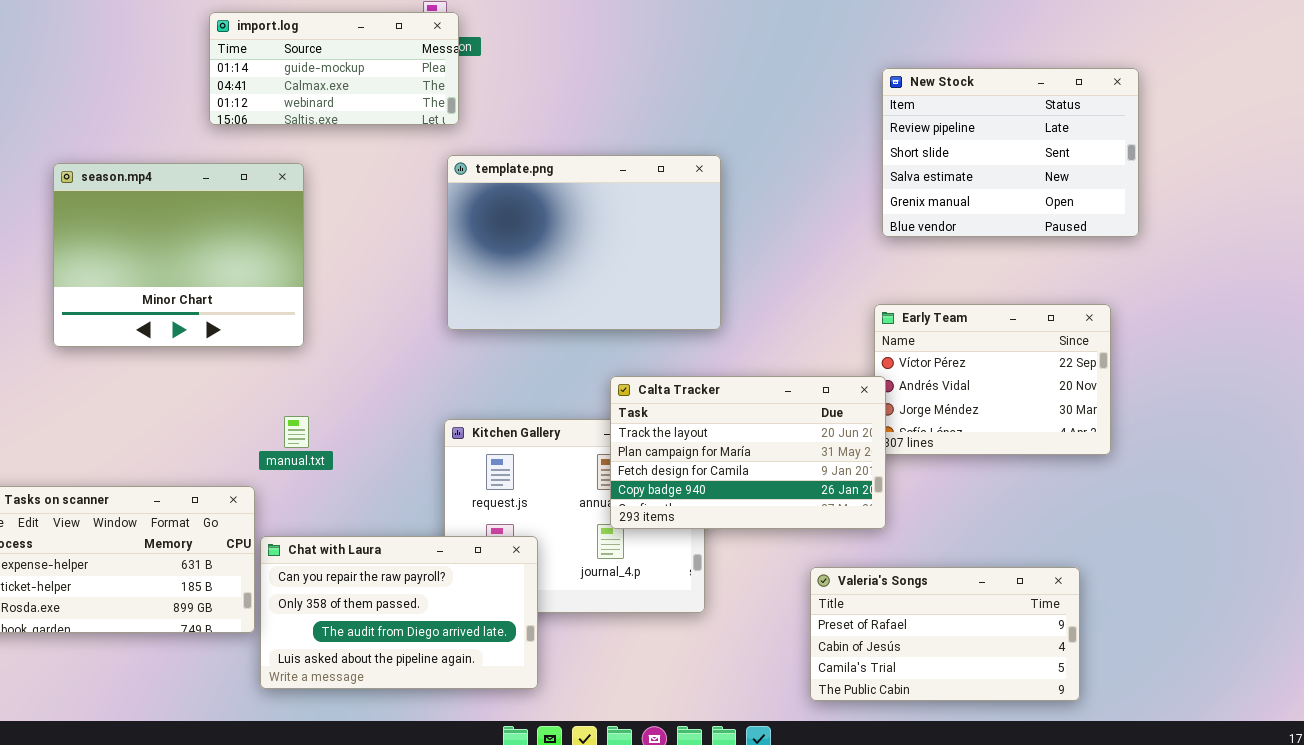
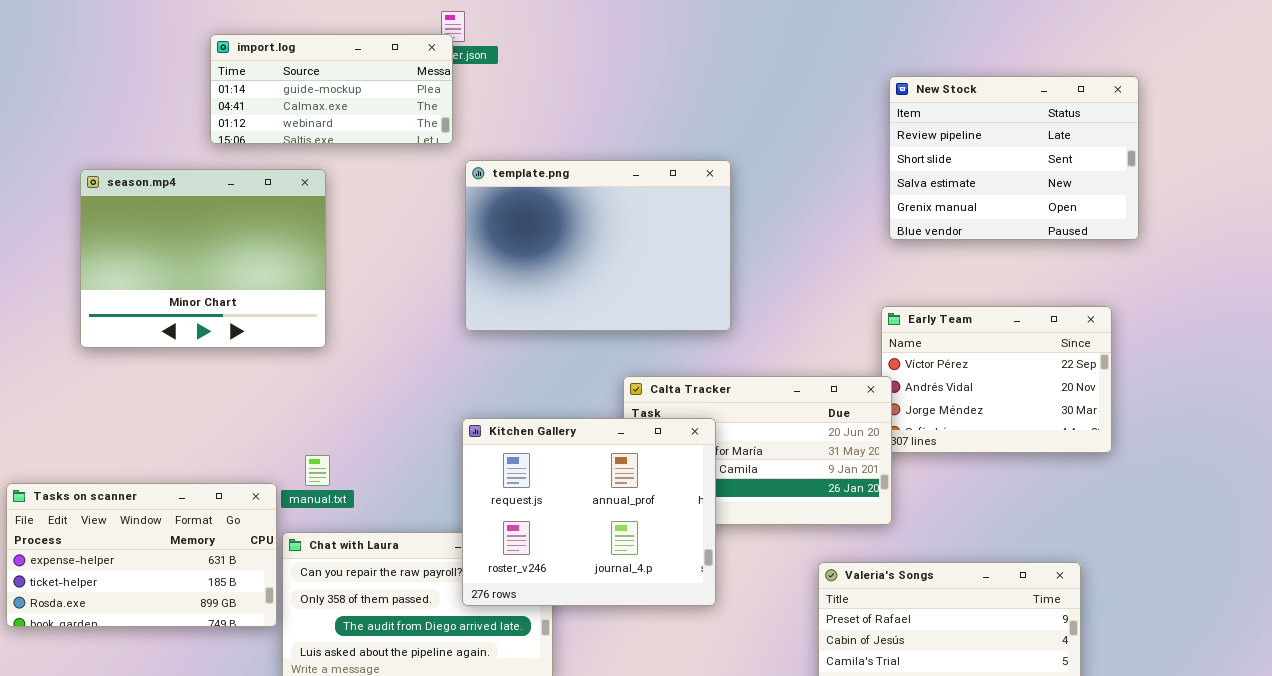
import.log: [209,12,459,125] -> [210,34,453,144], moved
manual.txt: [284,416,309,448] -> [305,455,330,486], moved
Kitchen Gallery: [444,419,705,613] -> [462,418,716,606], raised

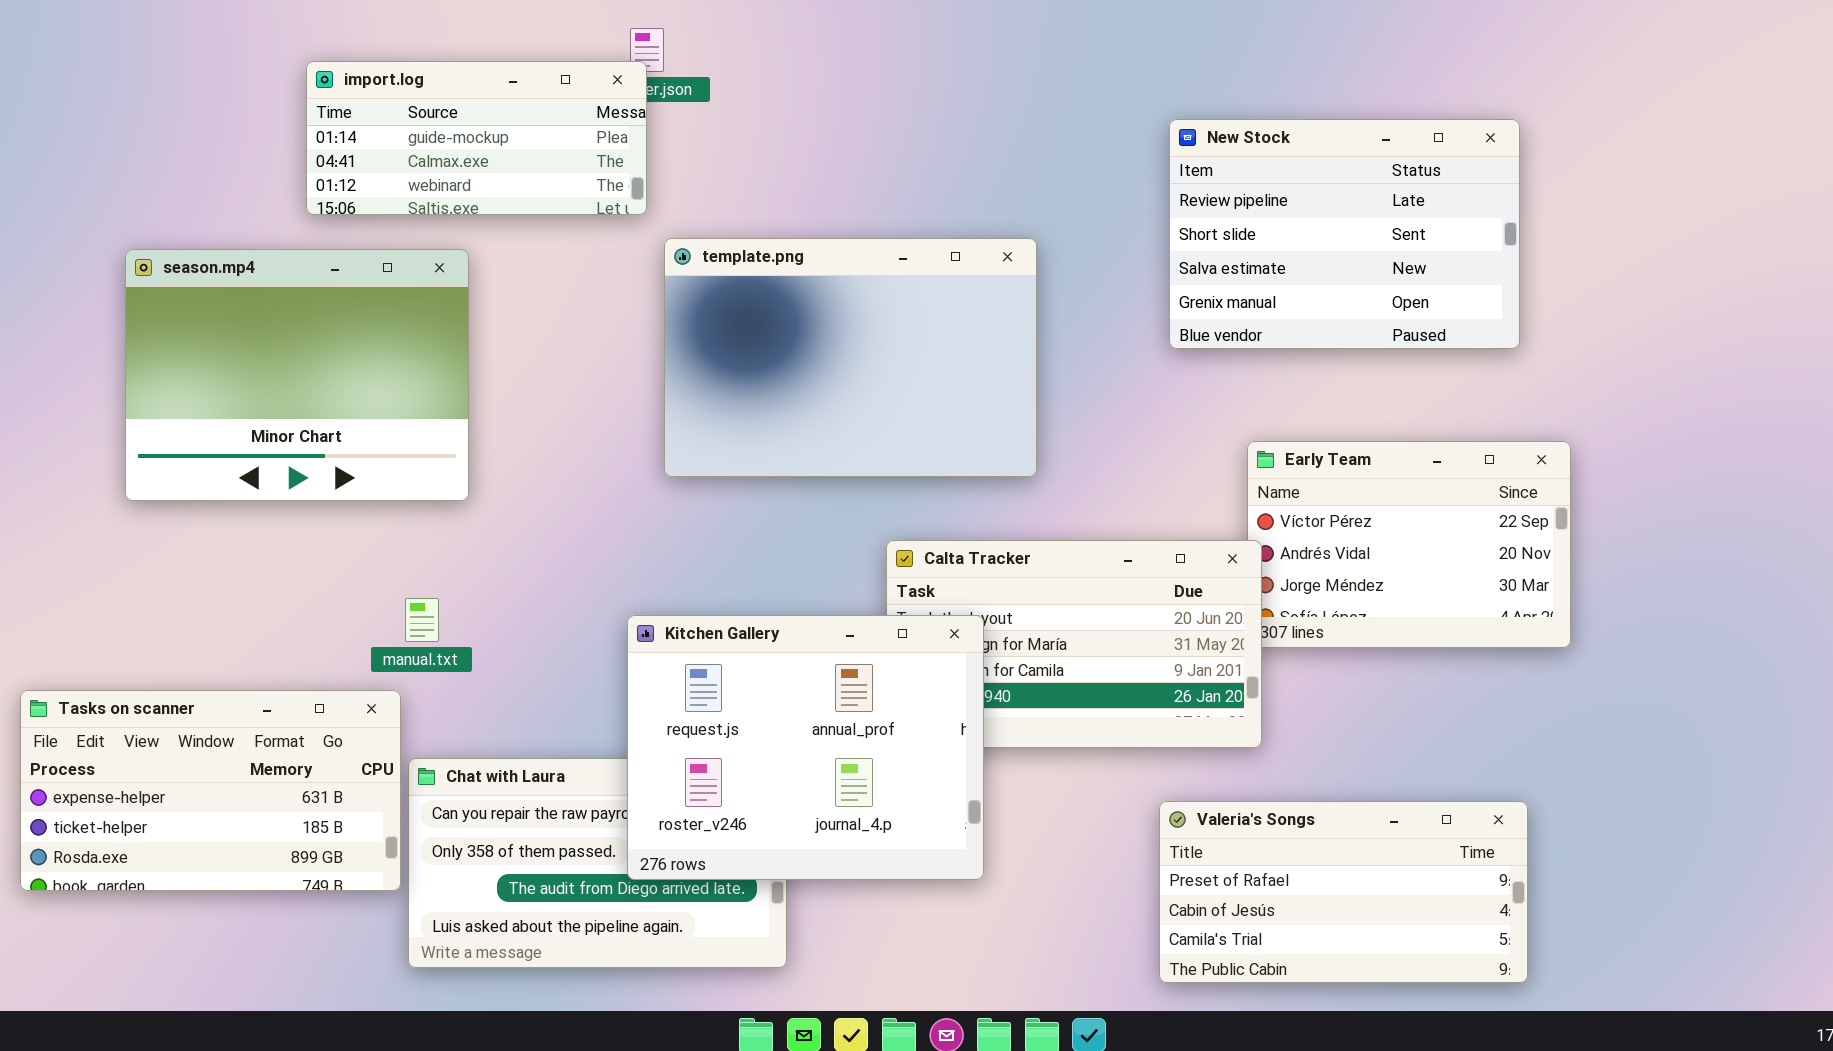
New Stock: [889,76,1139,240] -> [1169,119,1520,349], moved
Kitchen Gallery: [462,418,716,606] -> [627,615,984,880], moved
manual.txt: [305,455,330,486] -> [405,598,439,642], moved

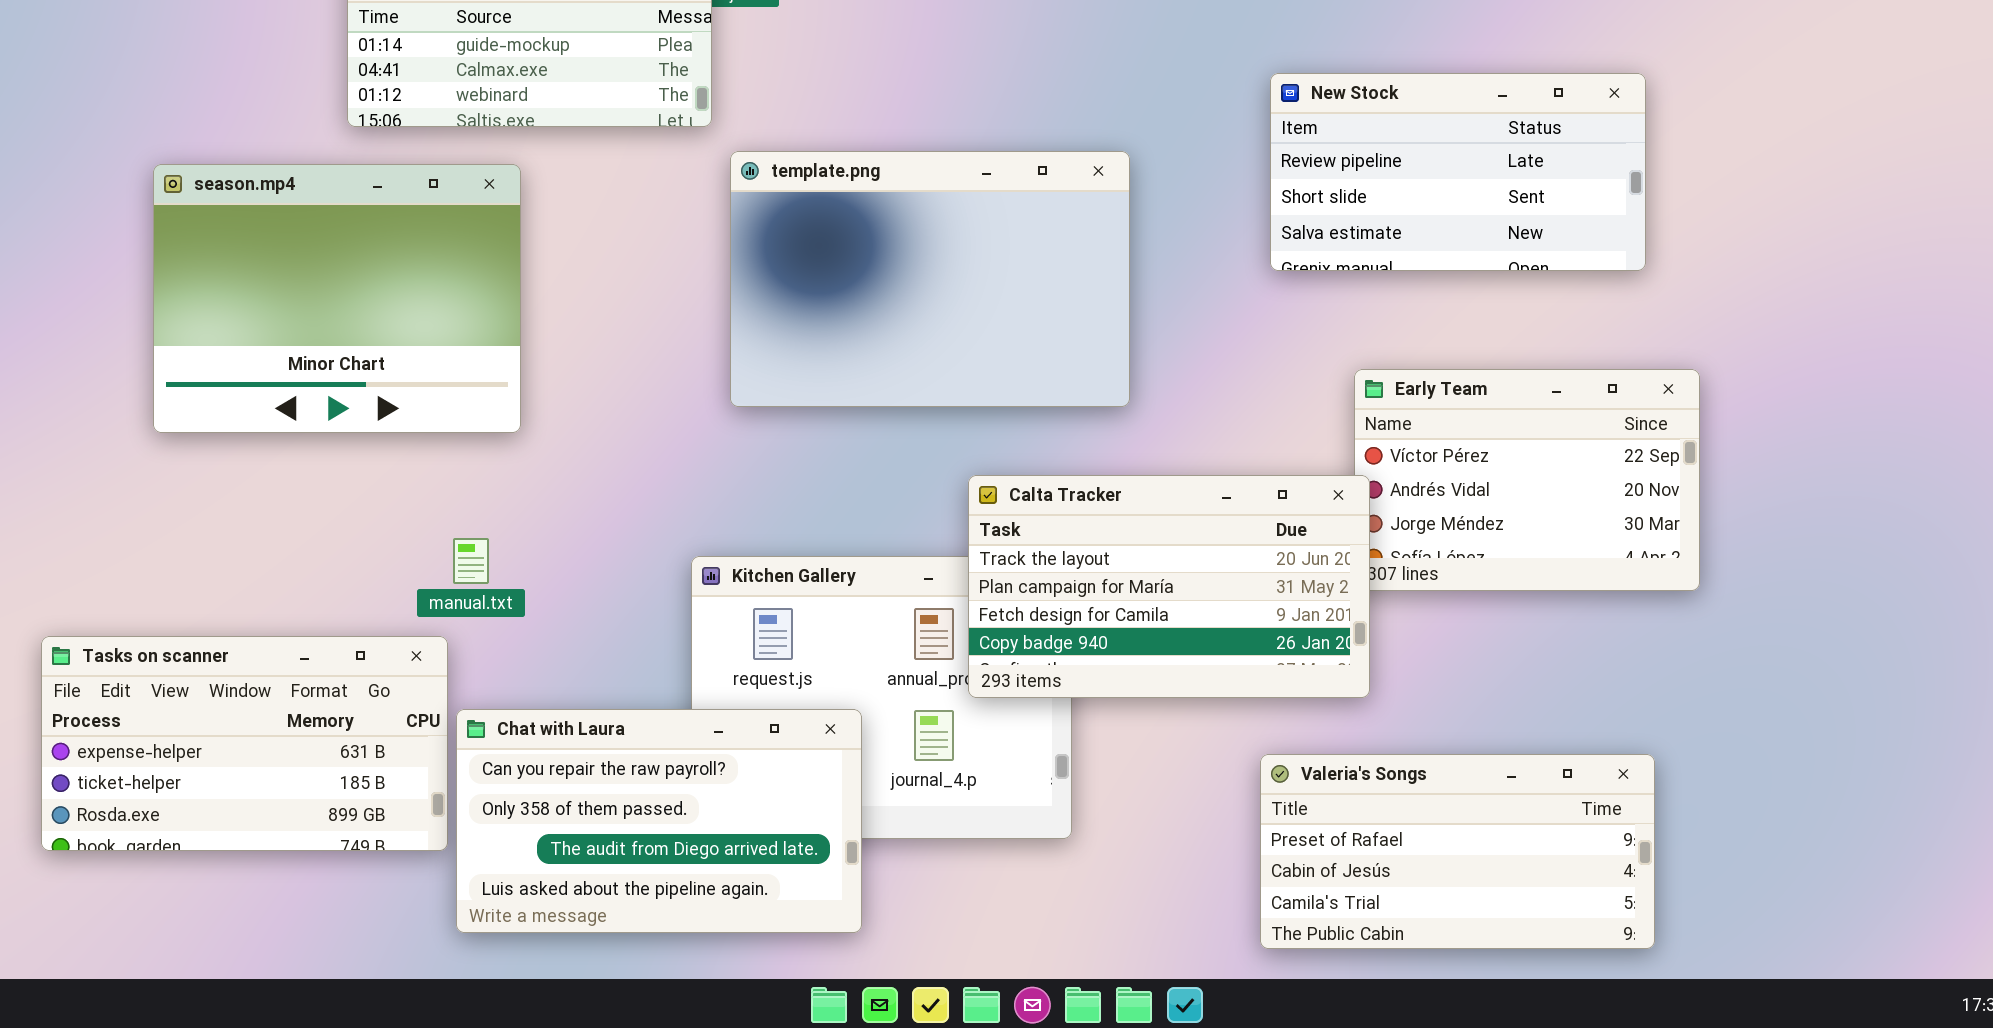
New Stock: [1169,119,1520,349] -> [1270,73,1646,271], resized
Calta Tracker: [886,540,1262,748] -> [968,475,1370,698], raised
Chat with Laura: [408,758,787,968] -> [456,709,862,933], raised

